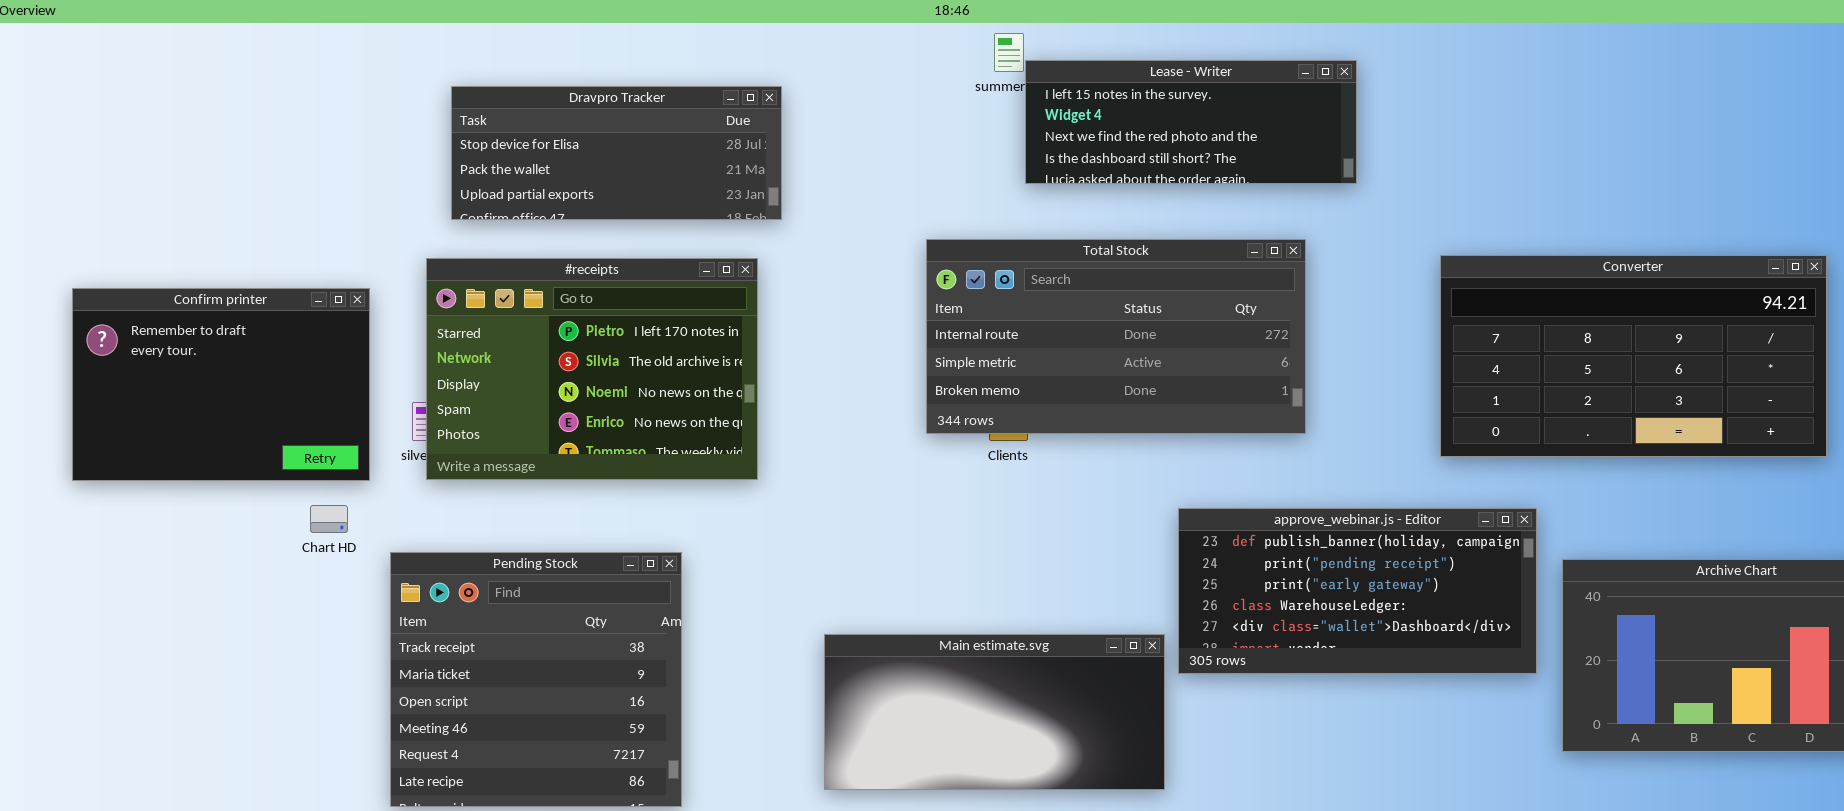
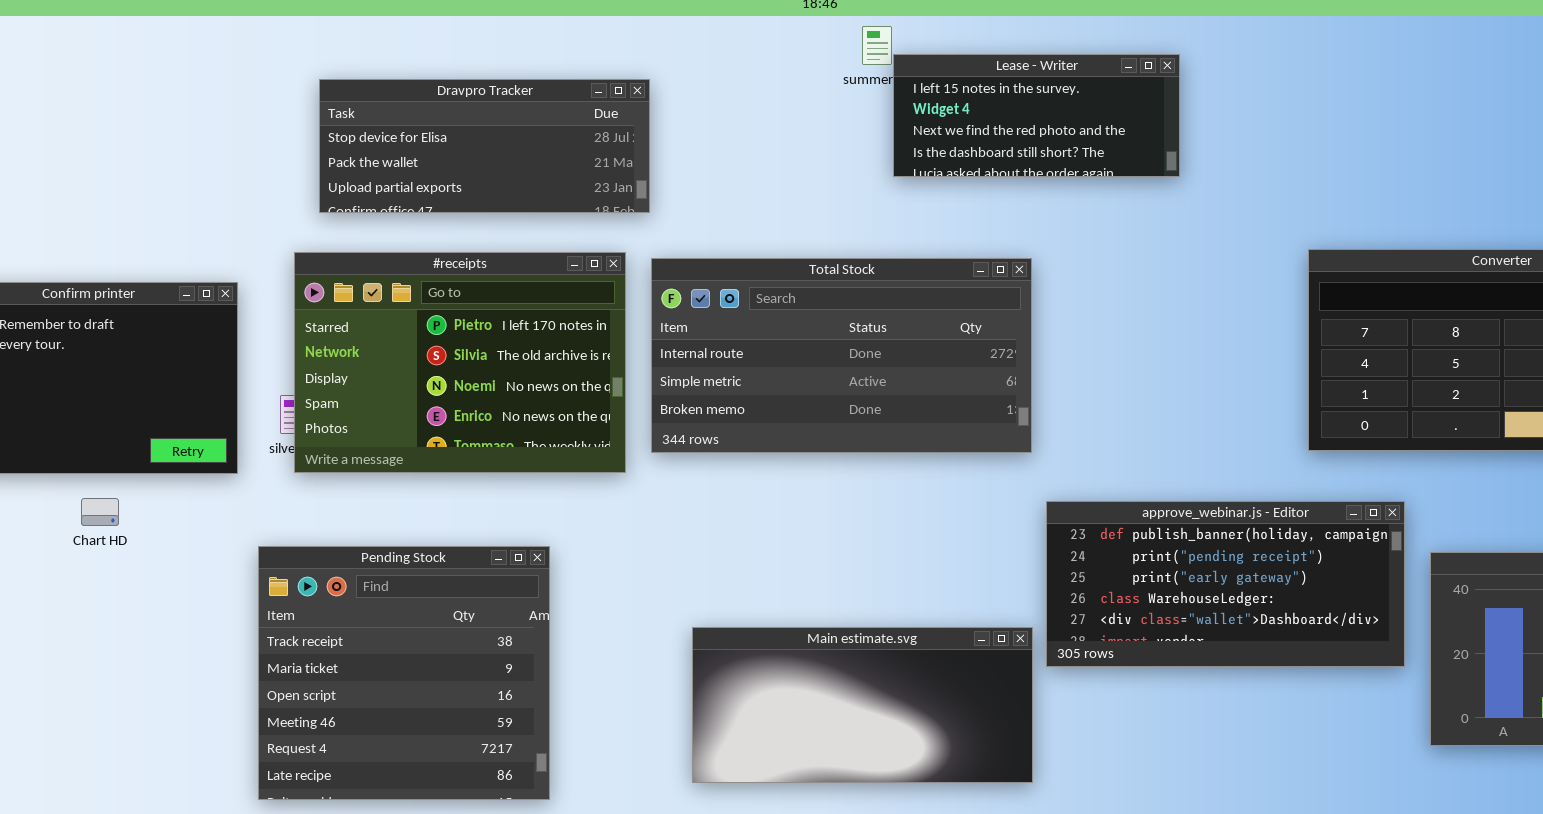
Lease - Writer: [1025,60,1357,184] -> [893,54,1180,177], resized
Total Stock: [926,239,1306,434] -> [651,258,1032,453], moved
Chart HD: [310,505,348,533] -> [81,498,119,526], moved

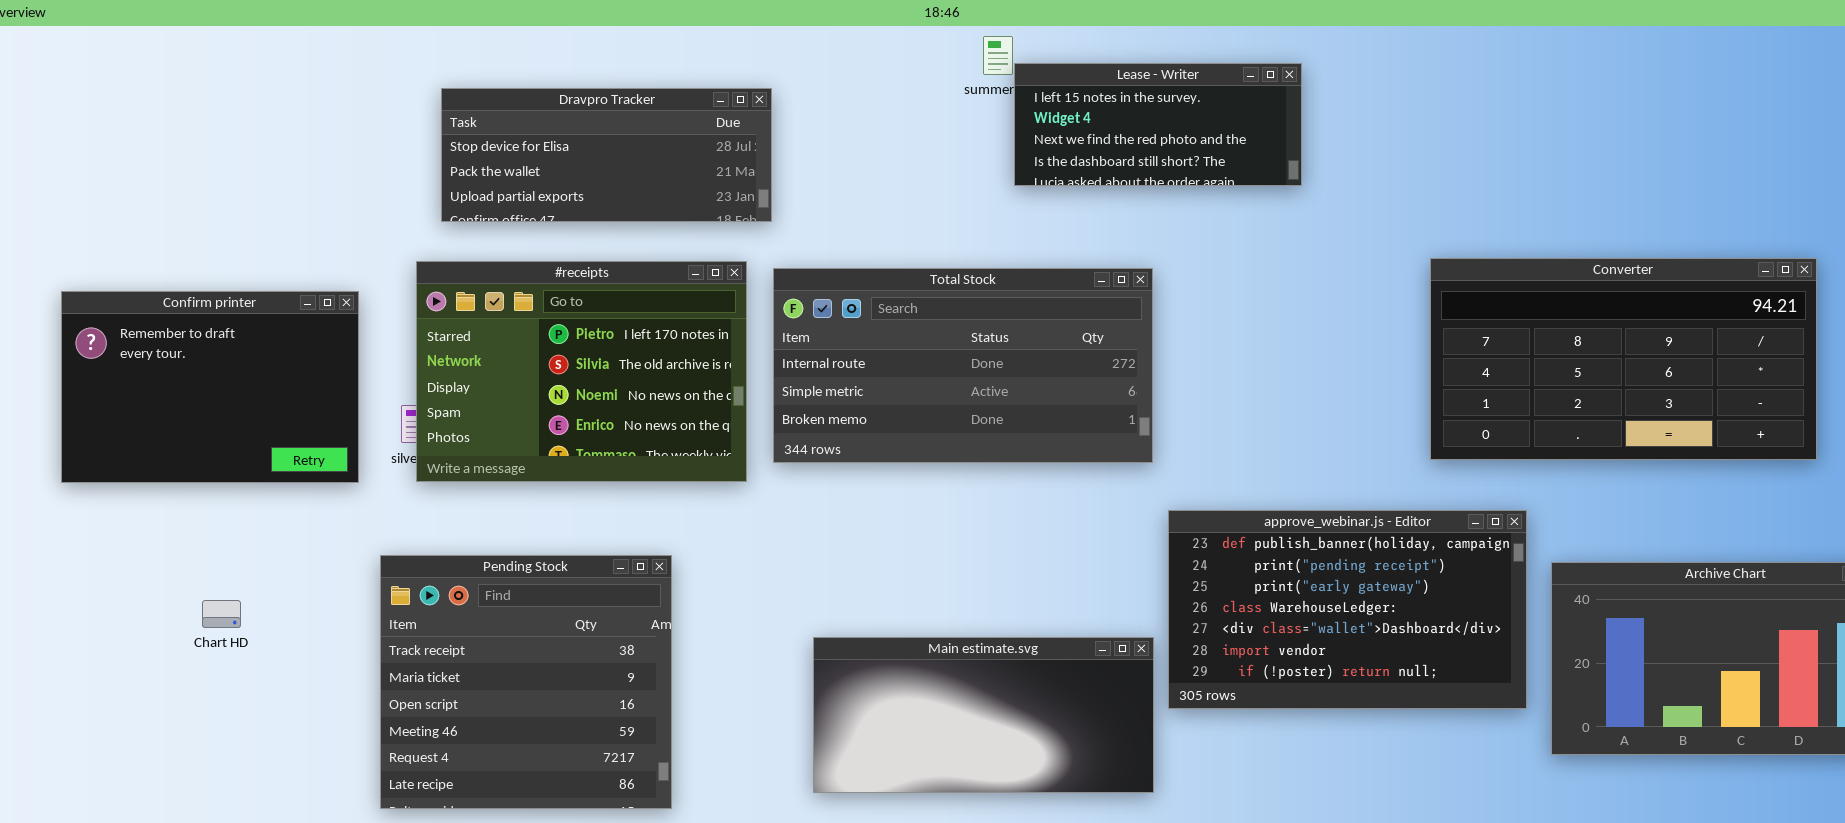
Chart HD: [81,498,119,526] -> [202,600,241,628], moved
approve_webinar.js - Editor: [1046,501,1405,667] -> [1168,510,1527,709], resized

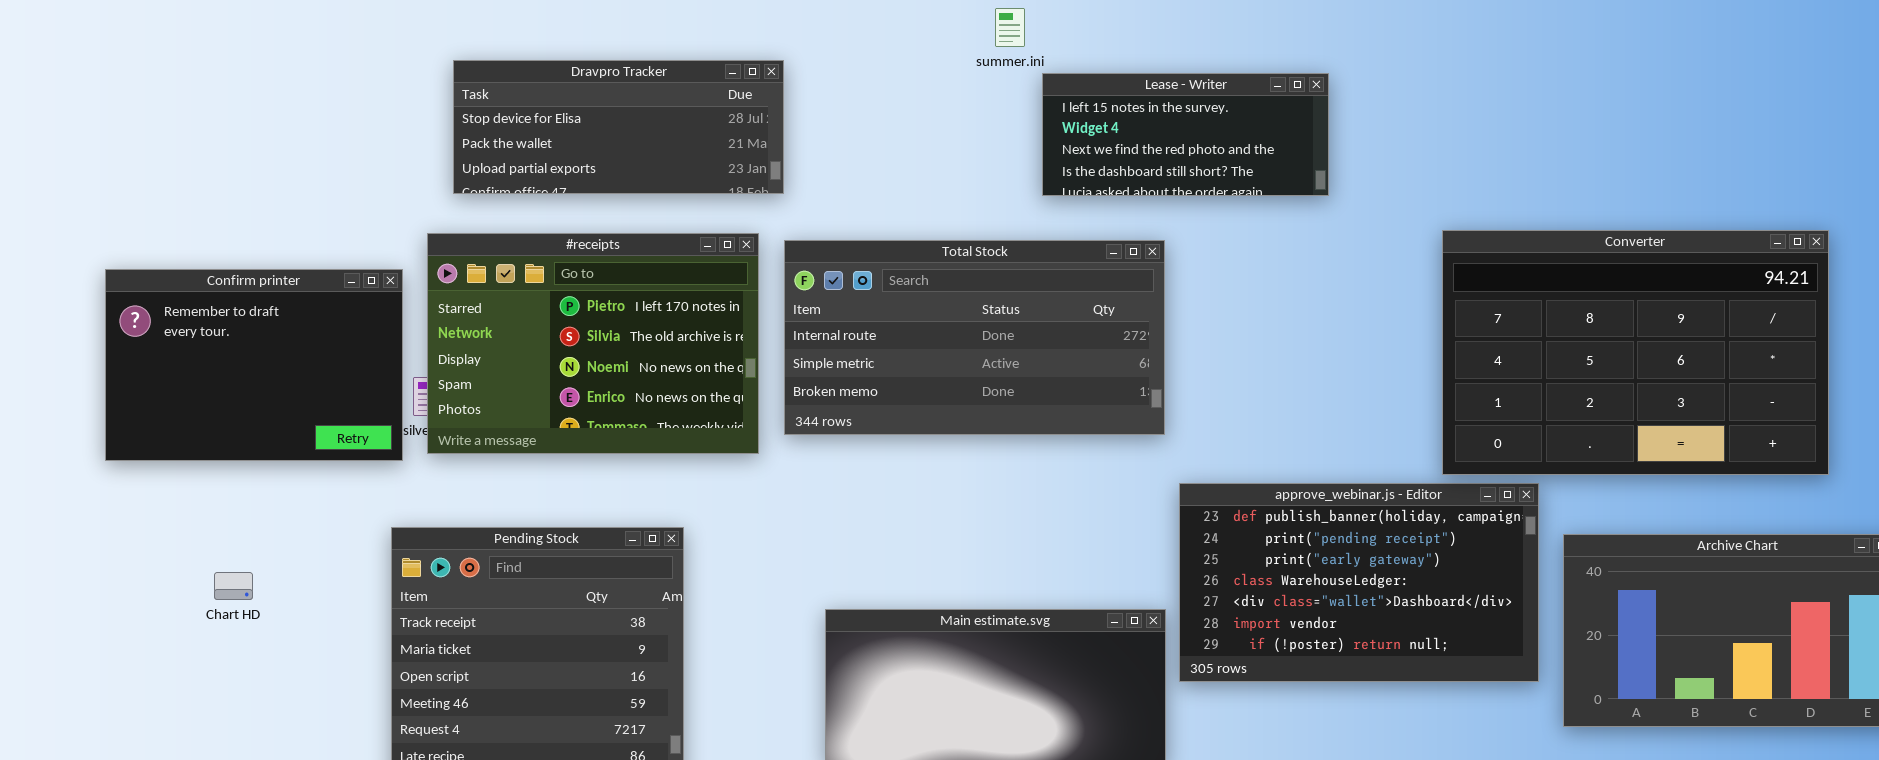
Lease - Writer: [1014,63,1302,186] -> [1042,73,1329,196], moved
Converter: [1430,258,1817,460] -> [1442,230,1829,475], resized
Confirm printer: [61,291,359,483] -> [105,269,403,461], moved

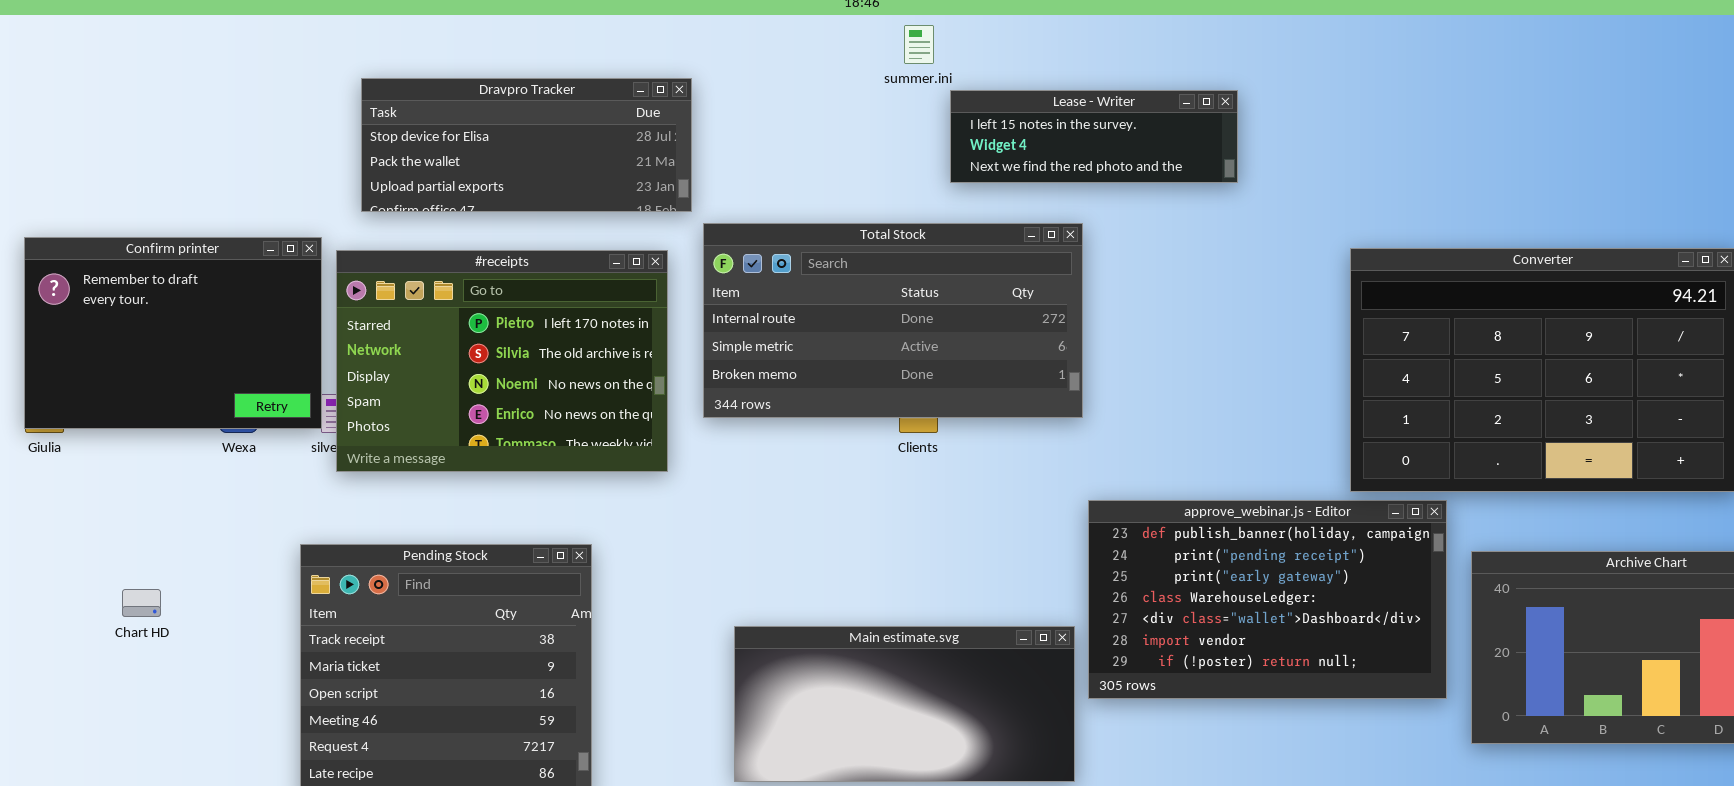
Lease - Writer: [1042,73,1329,196] -> [950,90,1238,183], resized
Total Stock: [784,240,1165,435] -> [703,223,1083,418], moved
Confirm printer: [105,269,403,461] -> [24,237,322,429], moved

